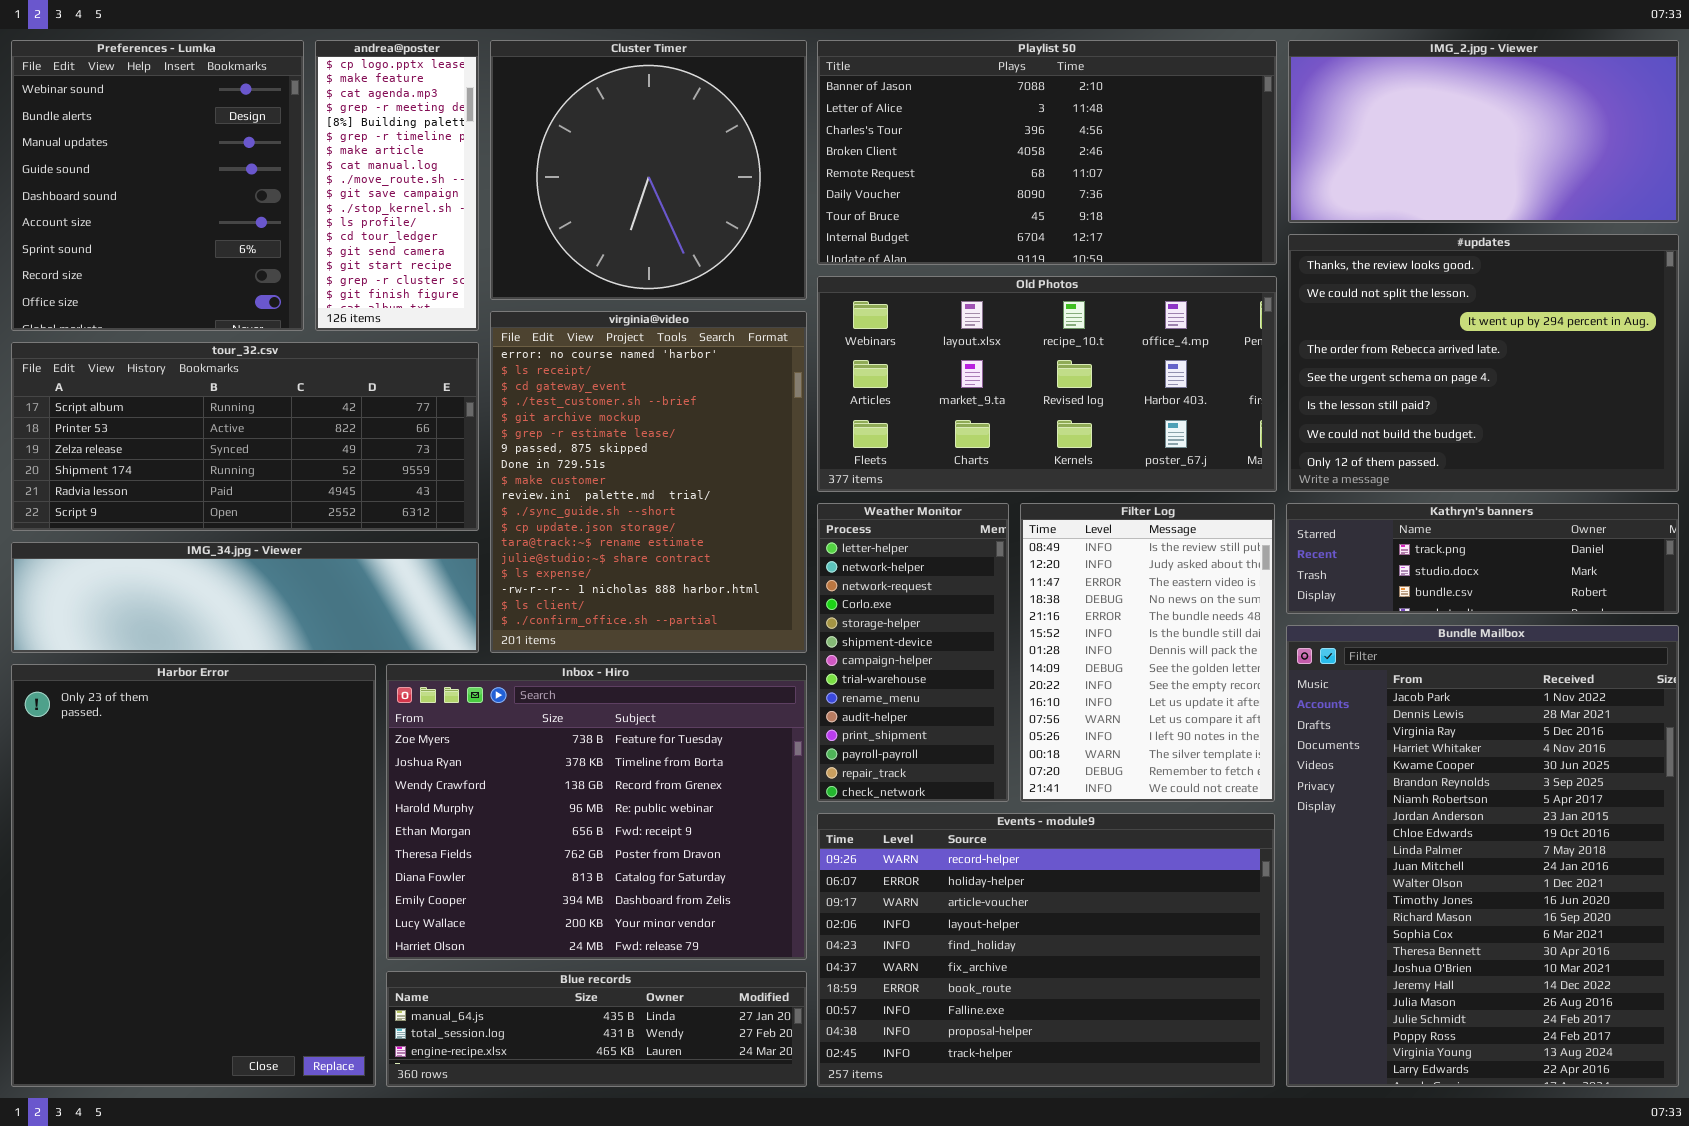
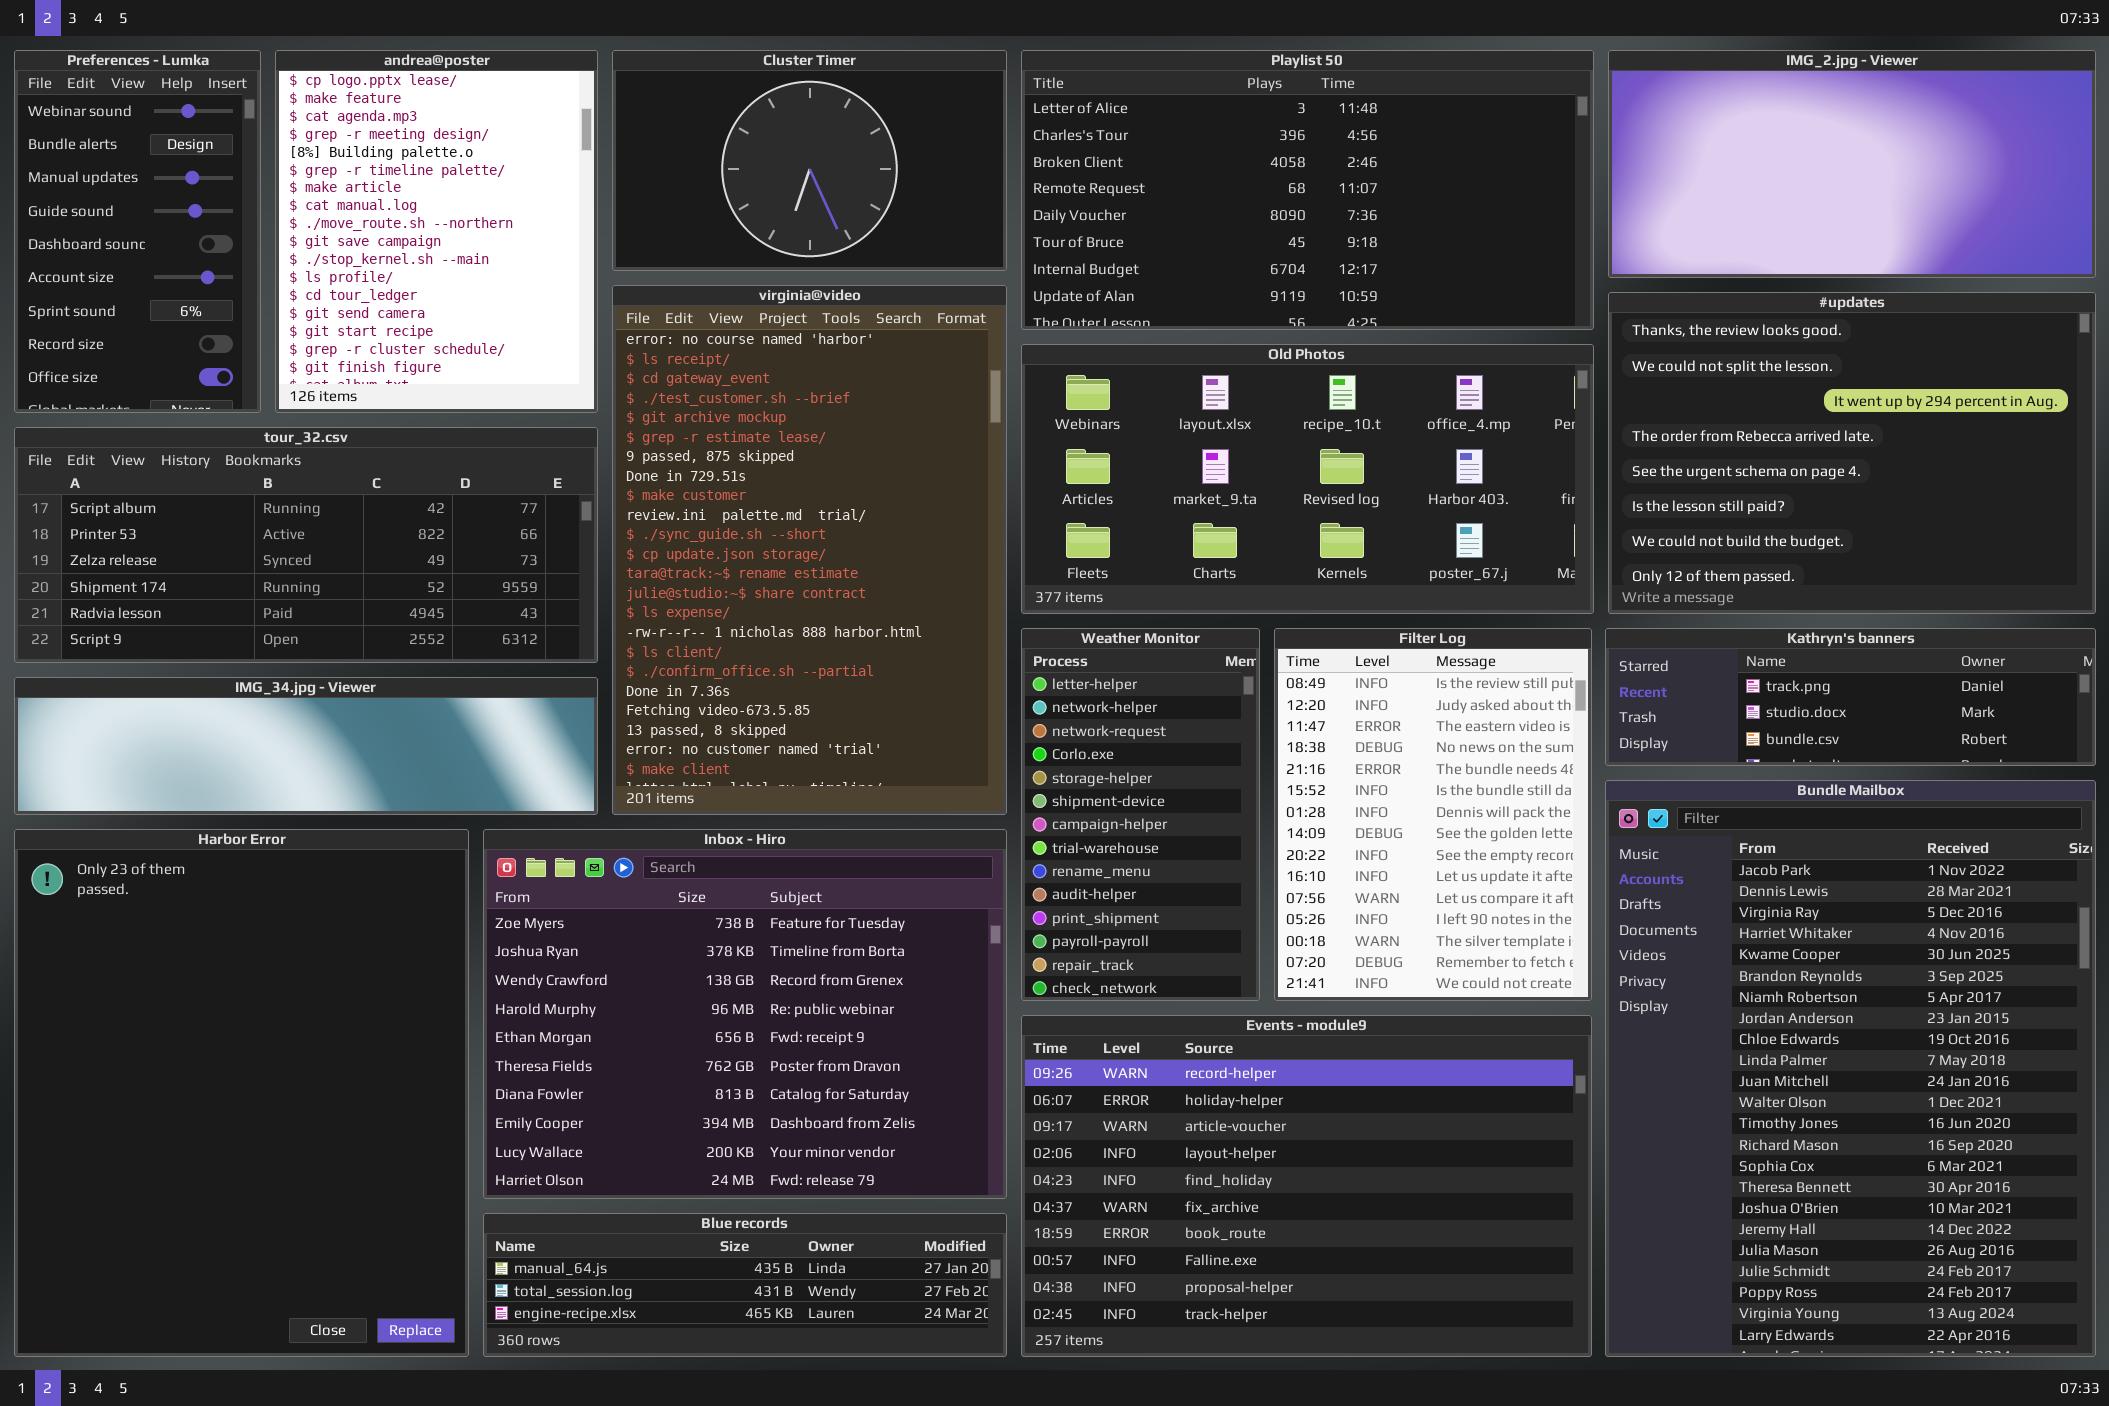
Preferences - Lumka: [11,40,304,331] -> [14,50,261,413], resized
andrea@poster: [315,40,479,331] -> [275,50,598,413], resized
Cluster Timer: [490,40,807,300] -> [612,50,1007,271], resized
Playlist 50: [817,40,1277,265] -> [1021,50,1594,330], scrolled down 1 row
virginia@video: [490,311,807,653] -> [612,285,1007,815], resized

